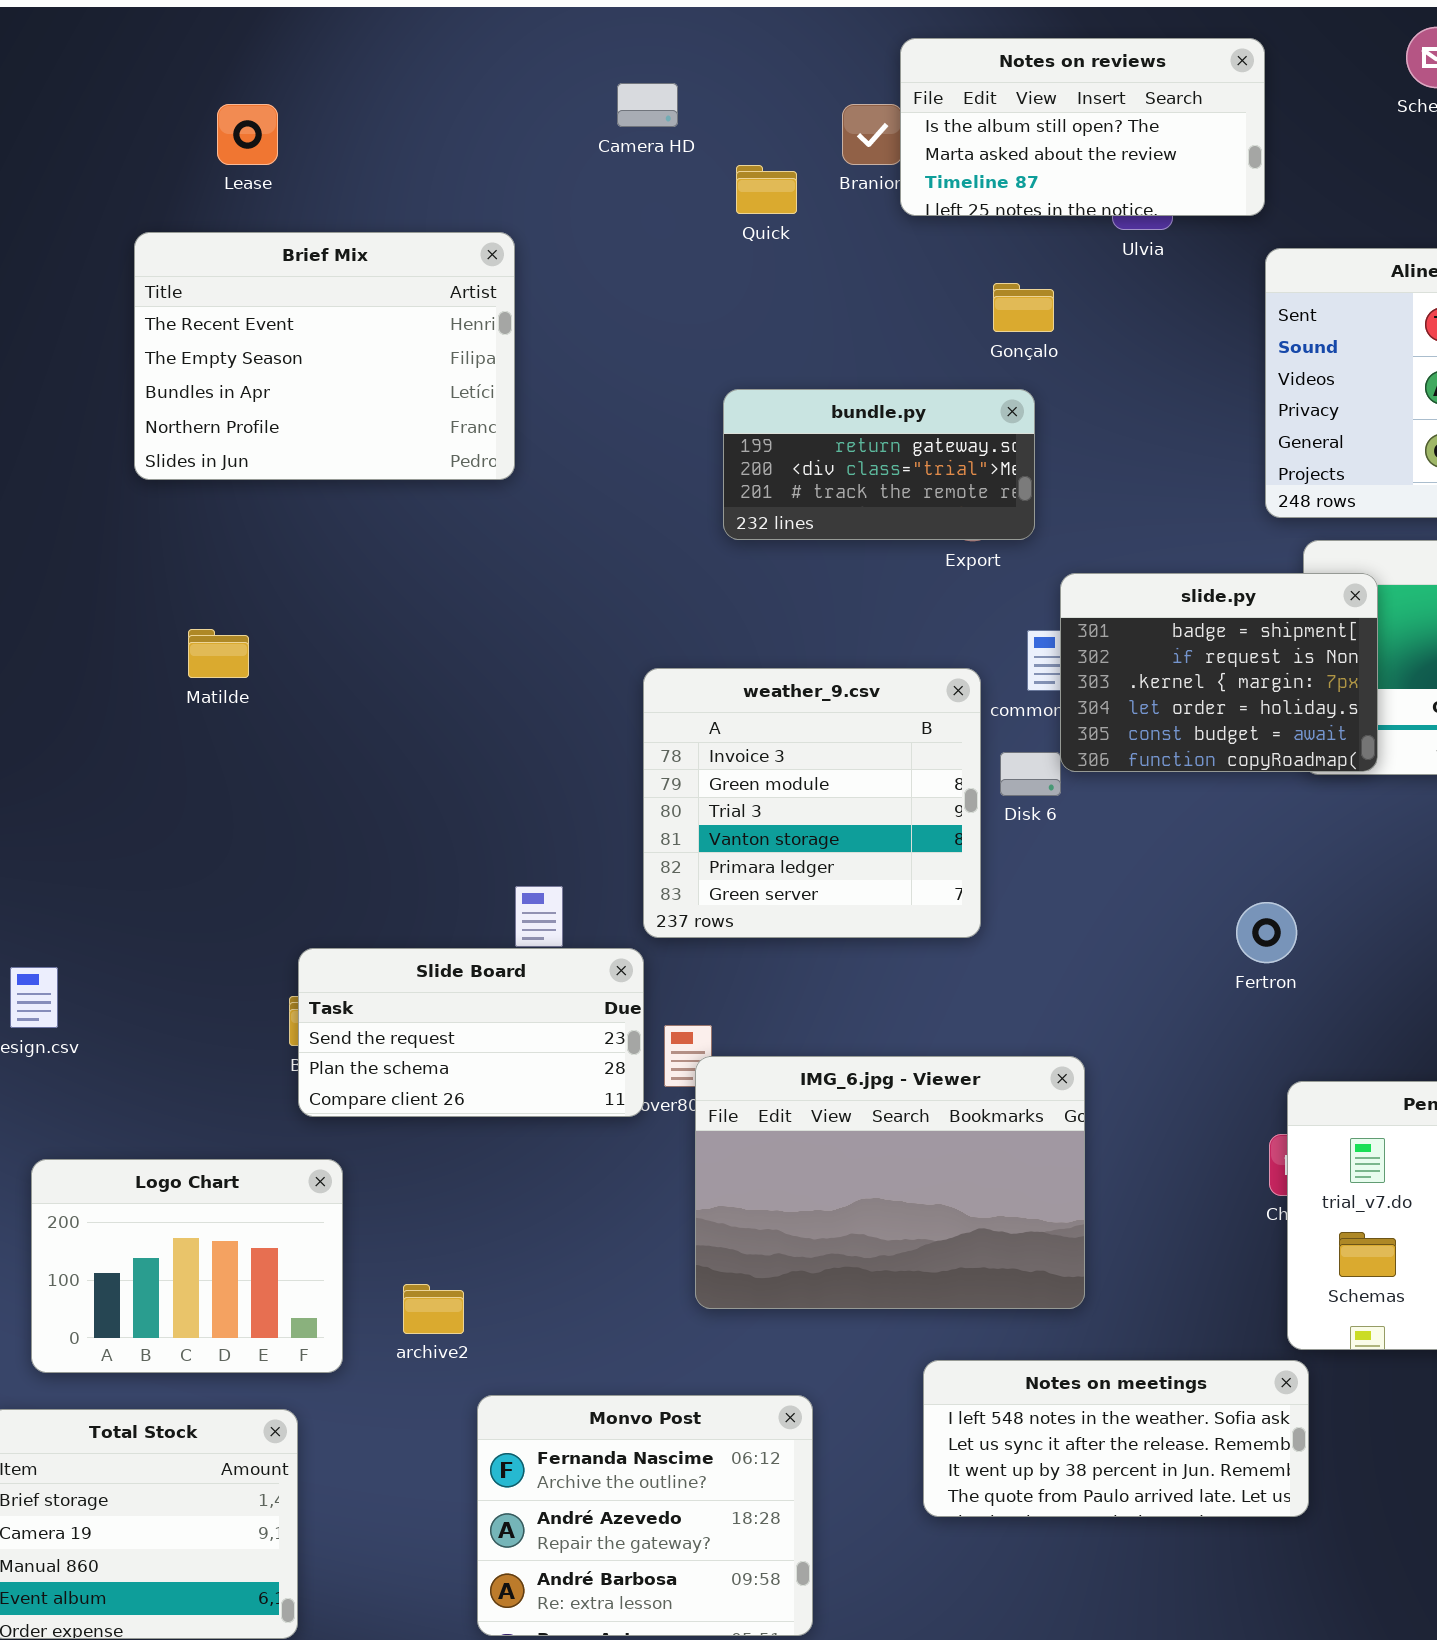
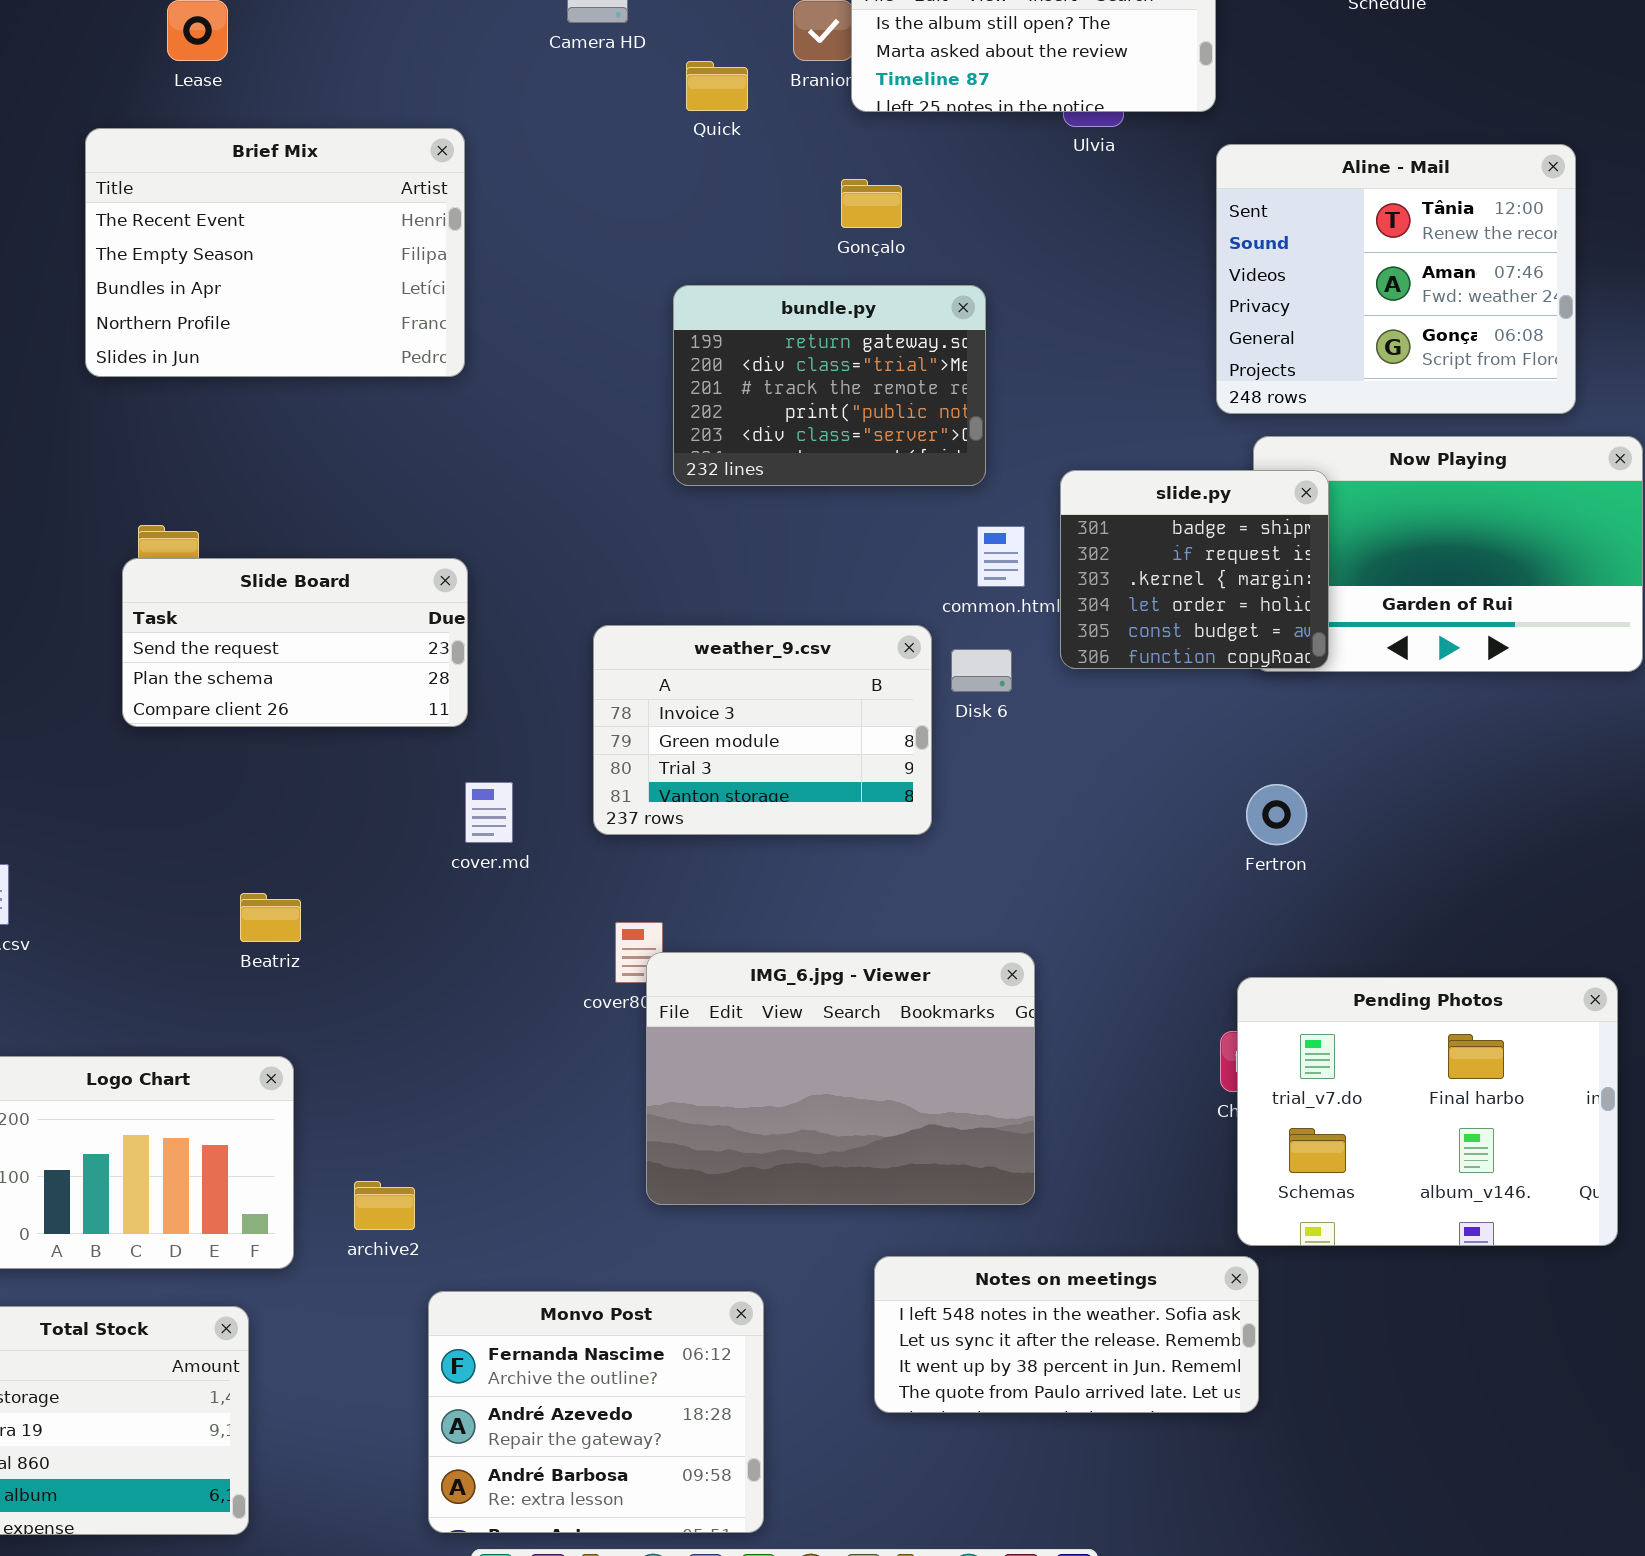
Gonçalo: [993,283,1054,332] -> [841,179,902,228], moved
bundle.py: [723,389,1035,540] -> [673,285,986,486], resized
slide.py: [1060,573,1378,772] -> [1060,470,1329,669], resized
weather_9.csv: [643,668,981,938] -> [593,625,932,835], resized
Fertron: [1236,902,1297,963] -> [1246,784,1307,845], moved
Slide Board: [298,948,644,1117] -> [122,558,468,727], moved

